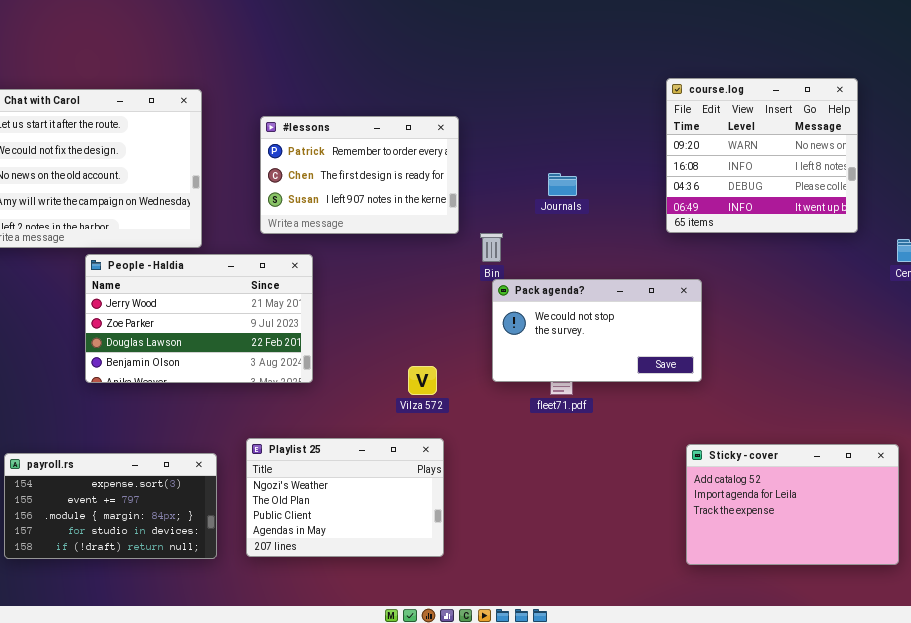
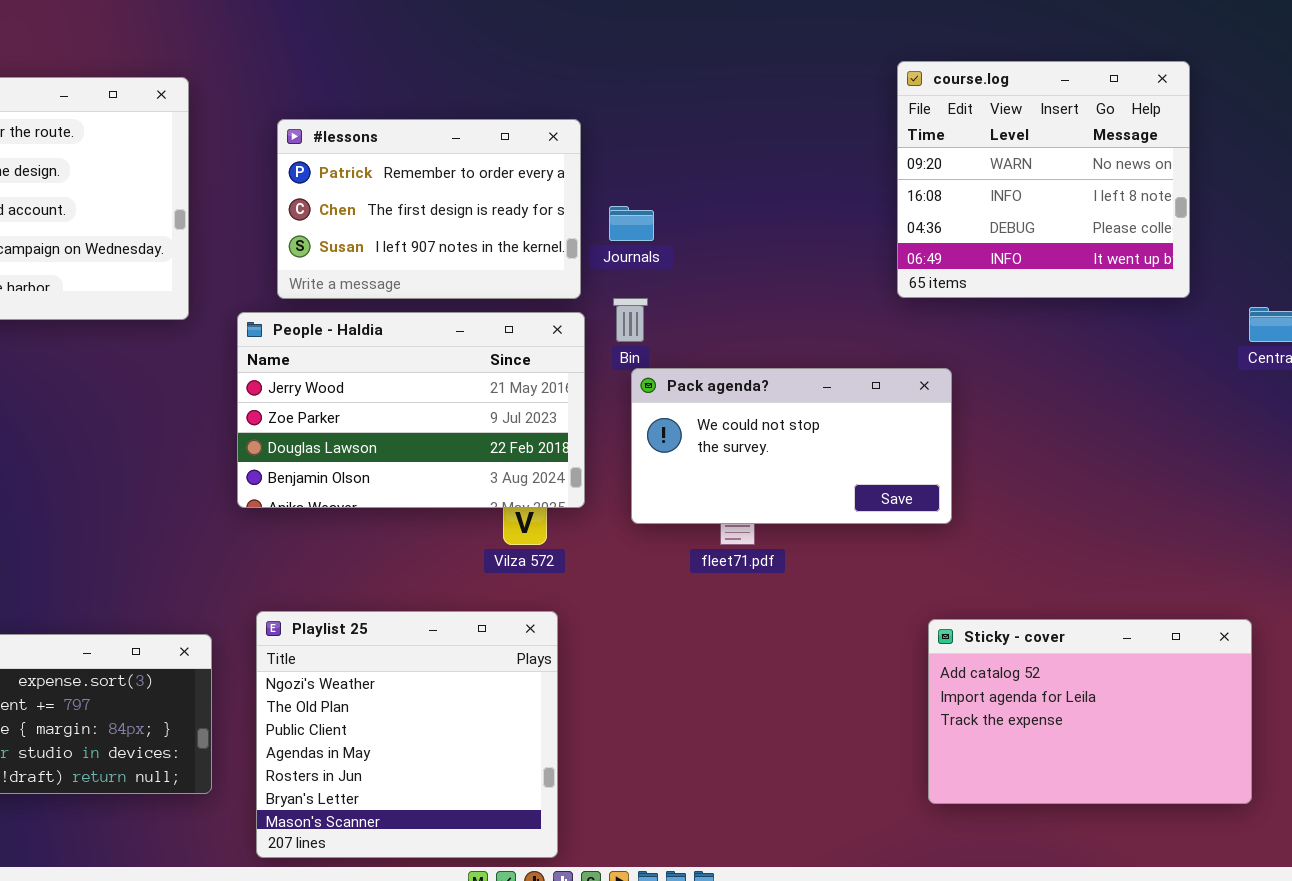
Journals: [548,173,577,196] -> [609,206,654,241], moved
People - Haldia: [85,254,313,383] -> [237,312,585,508], moved
Playlist 25: [246,438,444,557] -> [256,611,558,858], resized

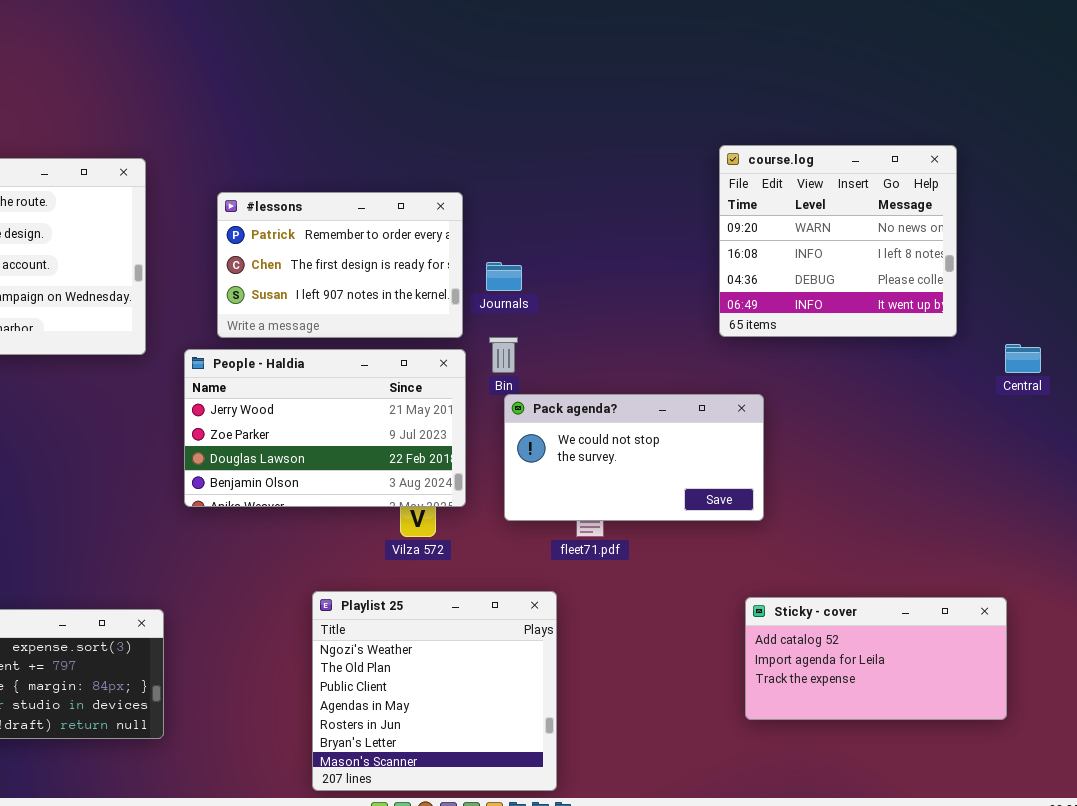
Playlist 25: [256,611,558,858] -> [312,591,557,791], moved
Sticky - cover: [928,619,1252,804] -> [745,597,1007,720], resized

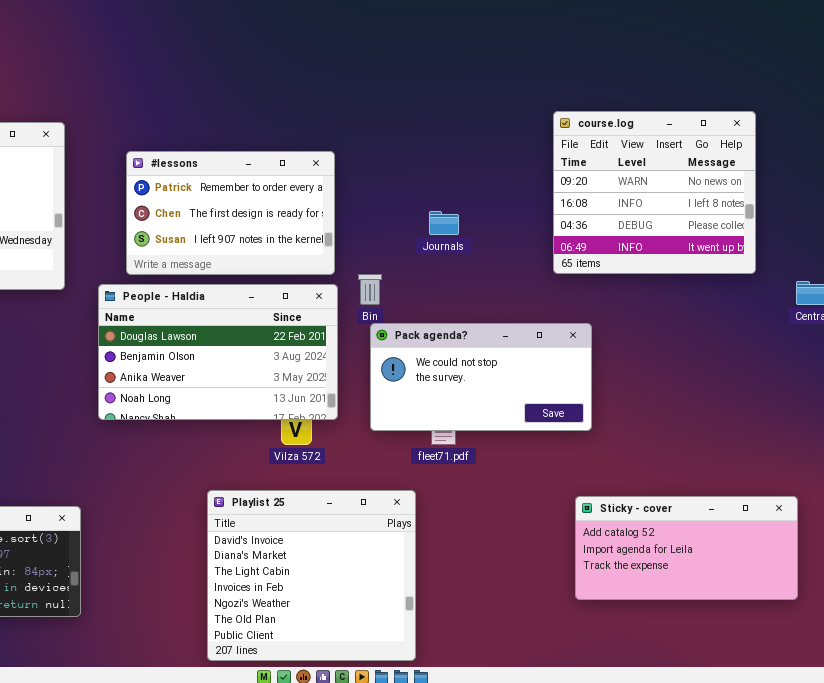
Journals: [486,262,522,291] -> [429,211,459,235], moved
People - Haldia: [184,349,466,507] -> [98,284,338,420], scrolled down 2 rows
Playlist 25: [312,591,557,791] -> [207,490,416,661], scrolled up 4 rows

